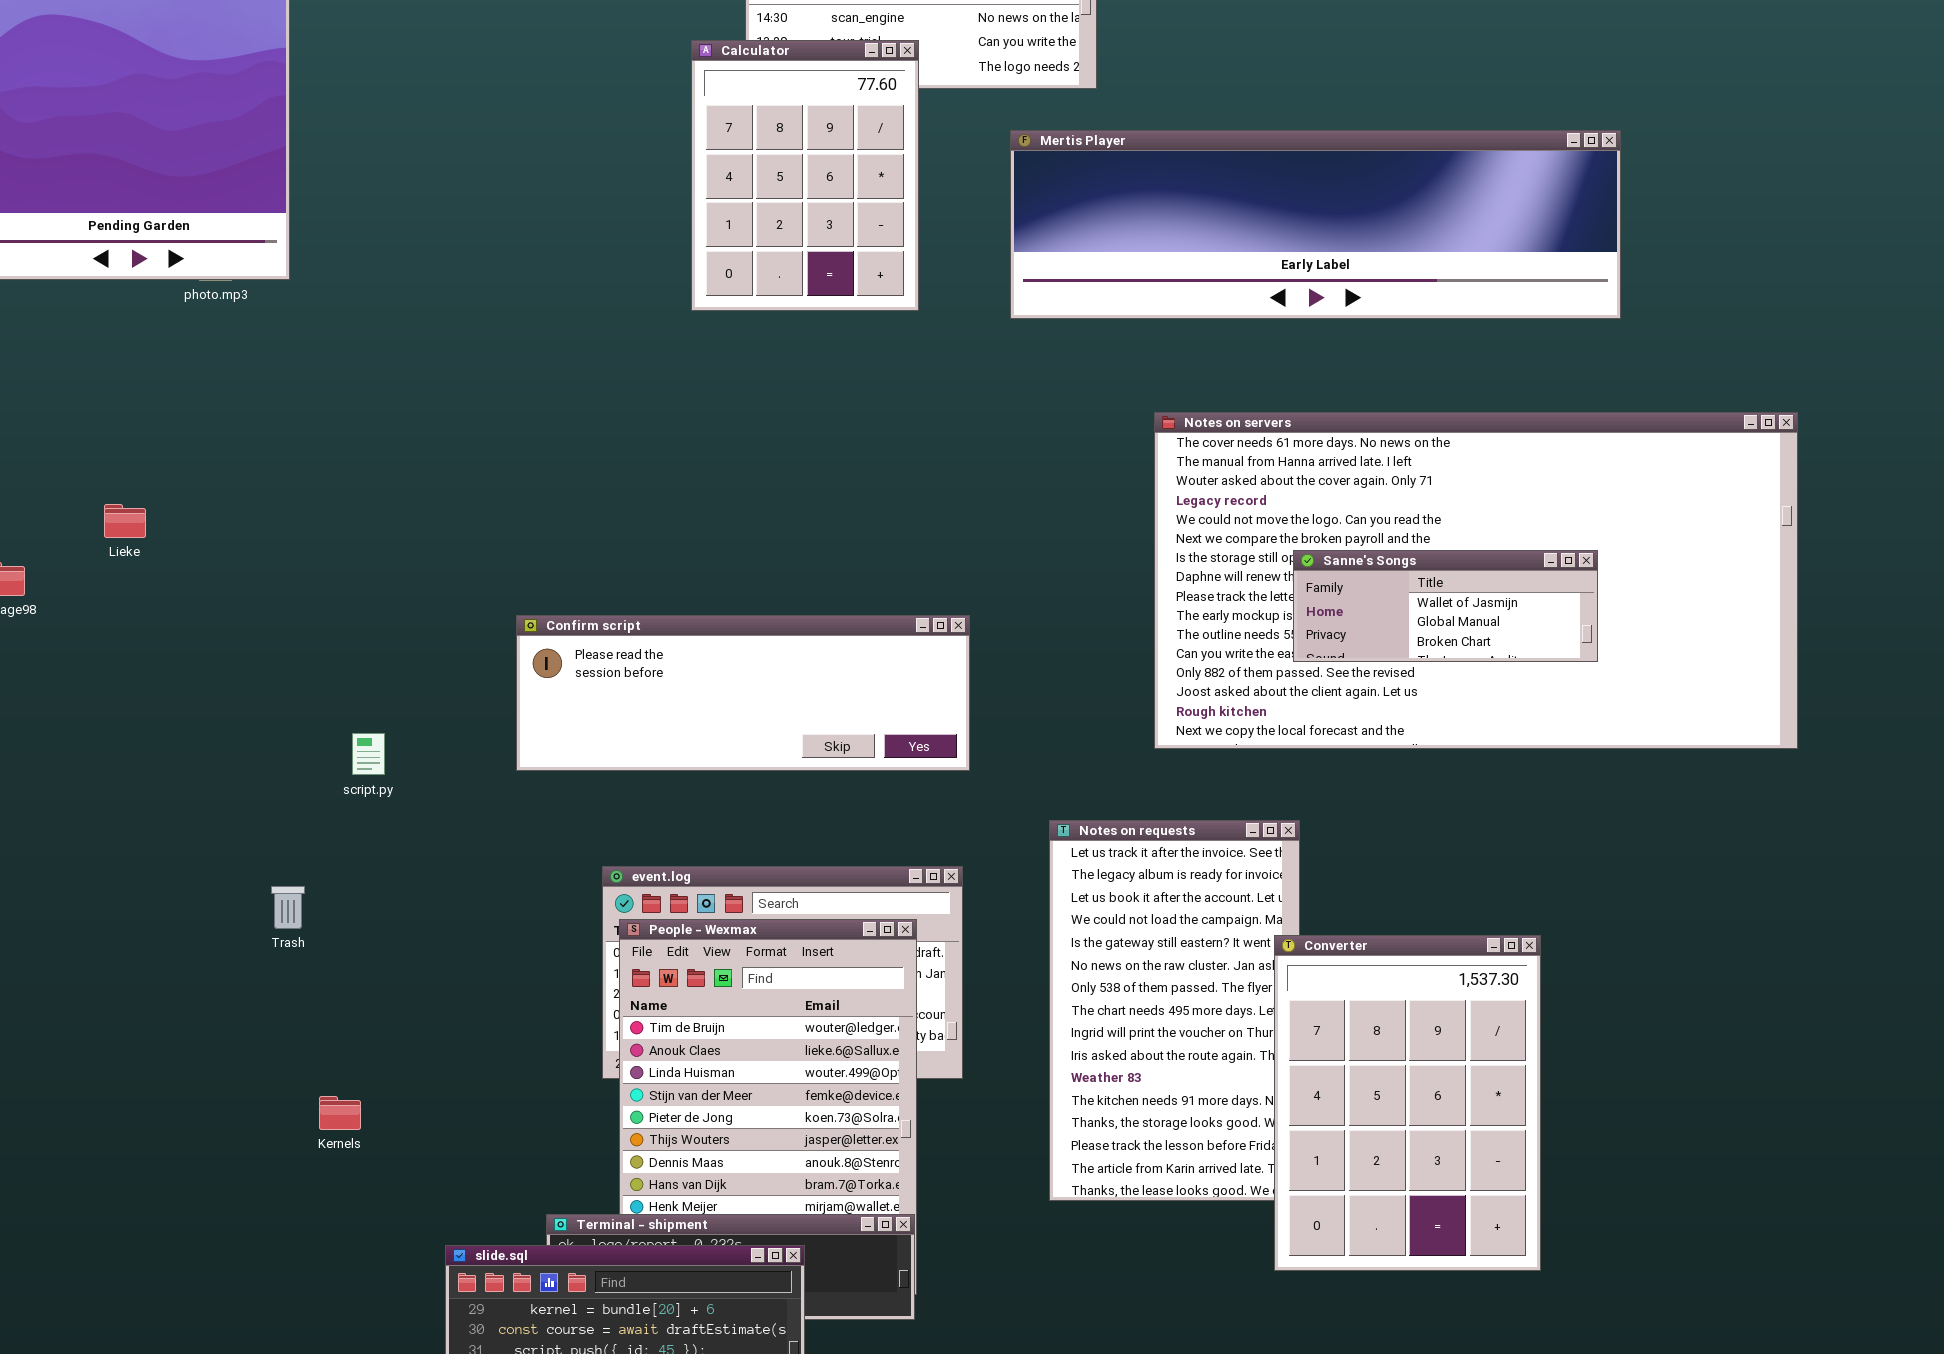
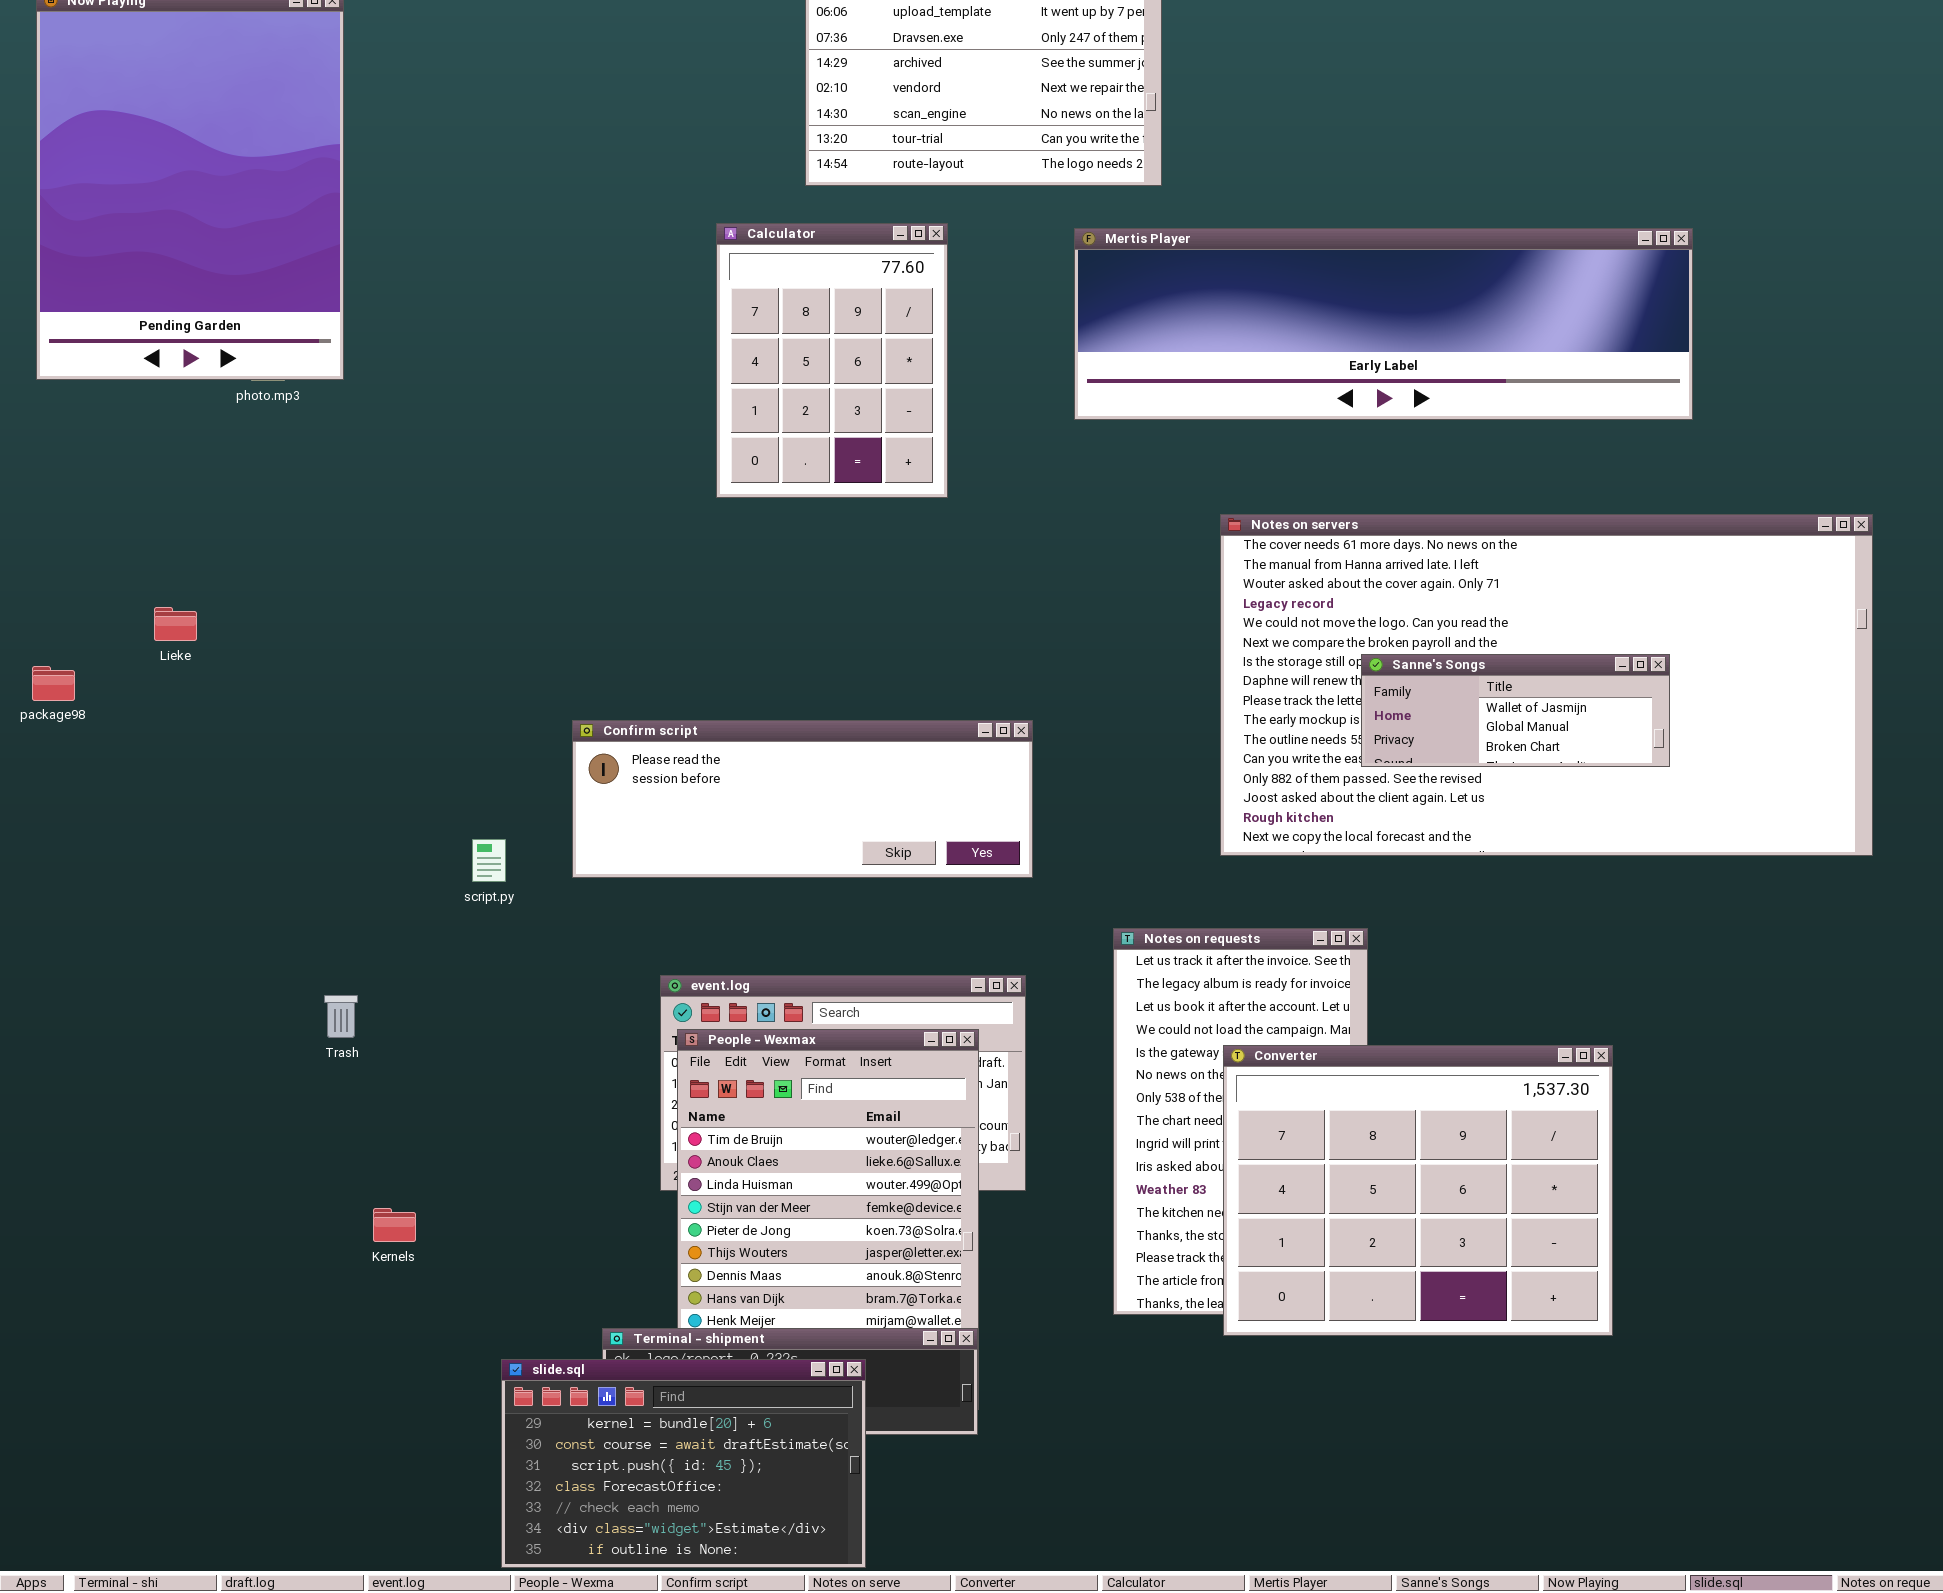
Calculator: [691,40,919,311] -> [716,223,948,498], moved
script.py: [352,733,385,775] -> [472,839,506,882], moved
Converter: [1274,935,1541,1271] -> [1223,1045,1613,1336], resized

